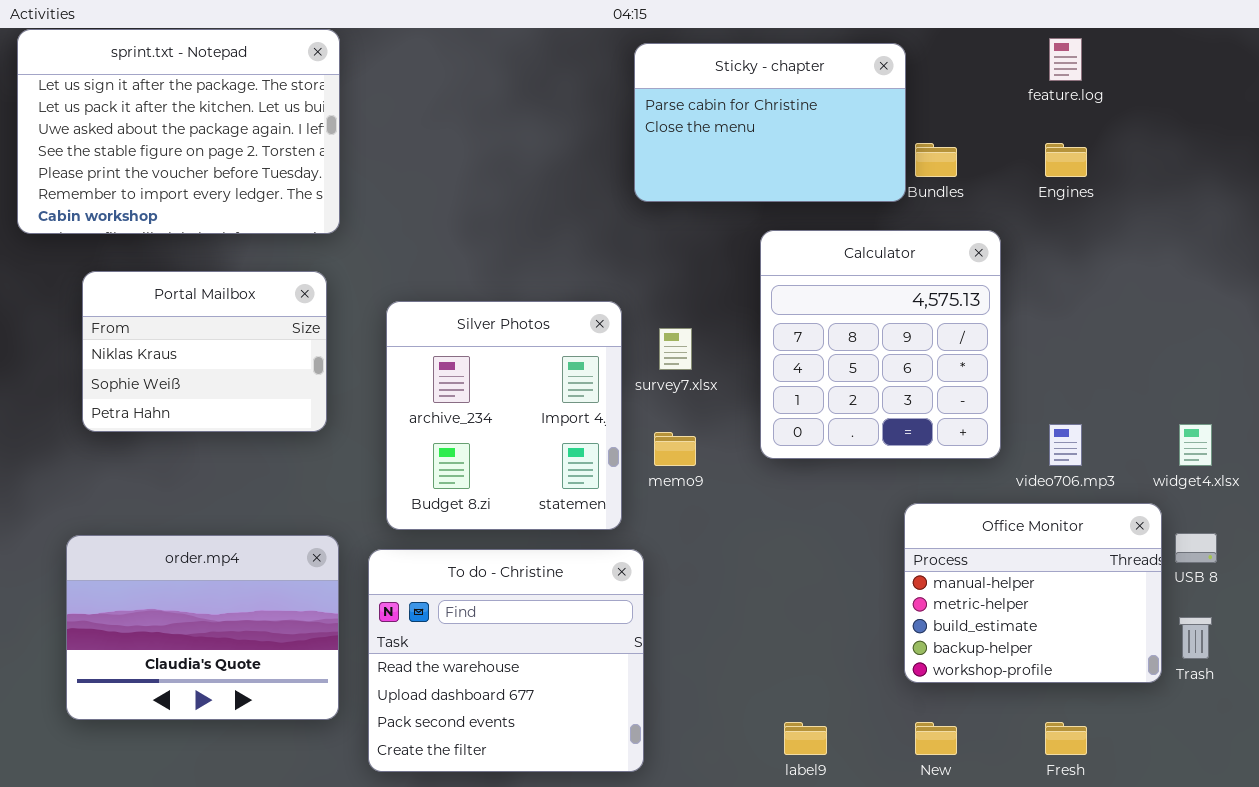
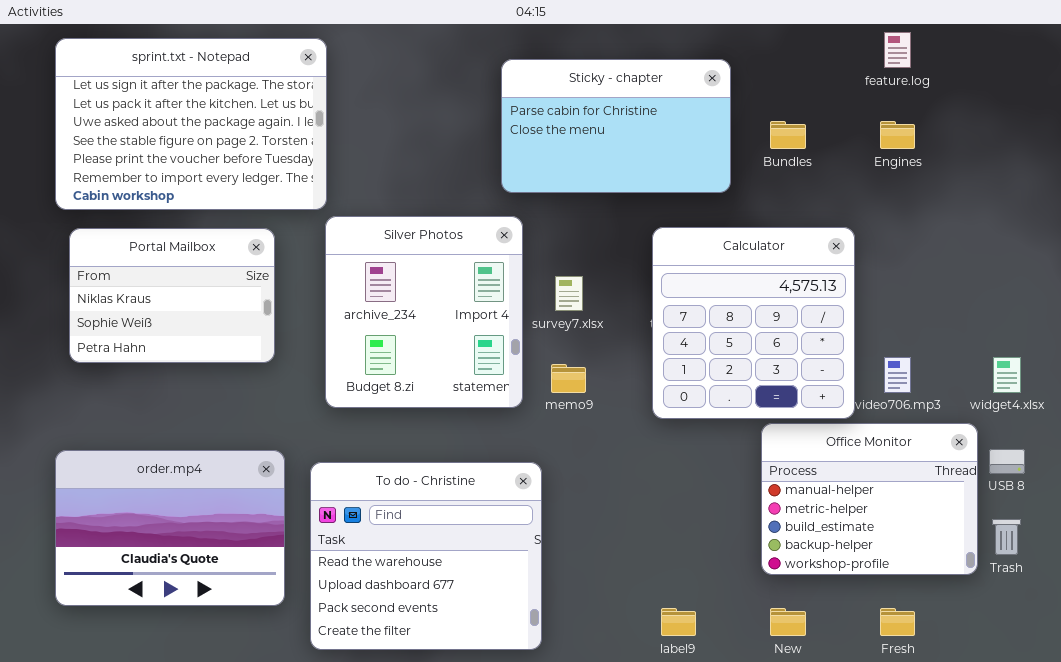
sprint.txt - Notepad: [17,29,340,234] -> [55,38,327,210], moved
Sticky - chapter: [634,43,906,202] -> [501,59,731,193], moved
Calculator: [760,230,1001,459] -> [652,227,855,419], moved
Silver Photos: [386,301,622,530] -> [325,216,523,408], moved

